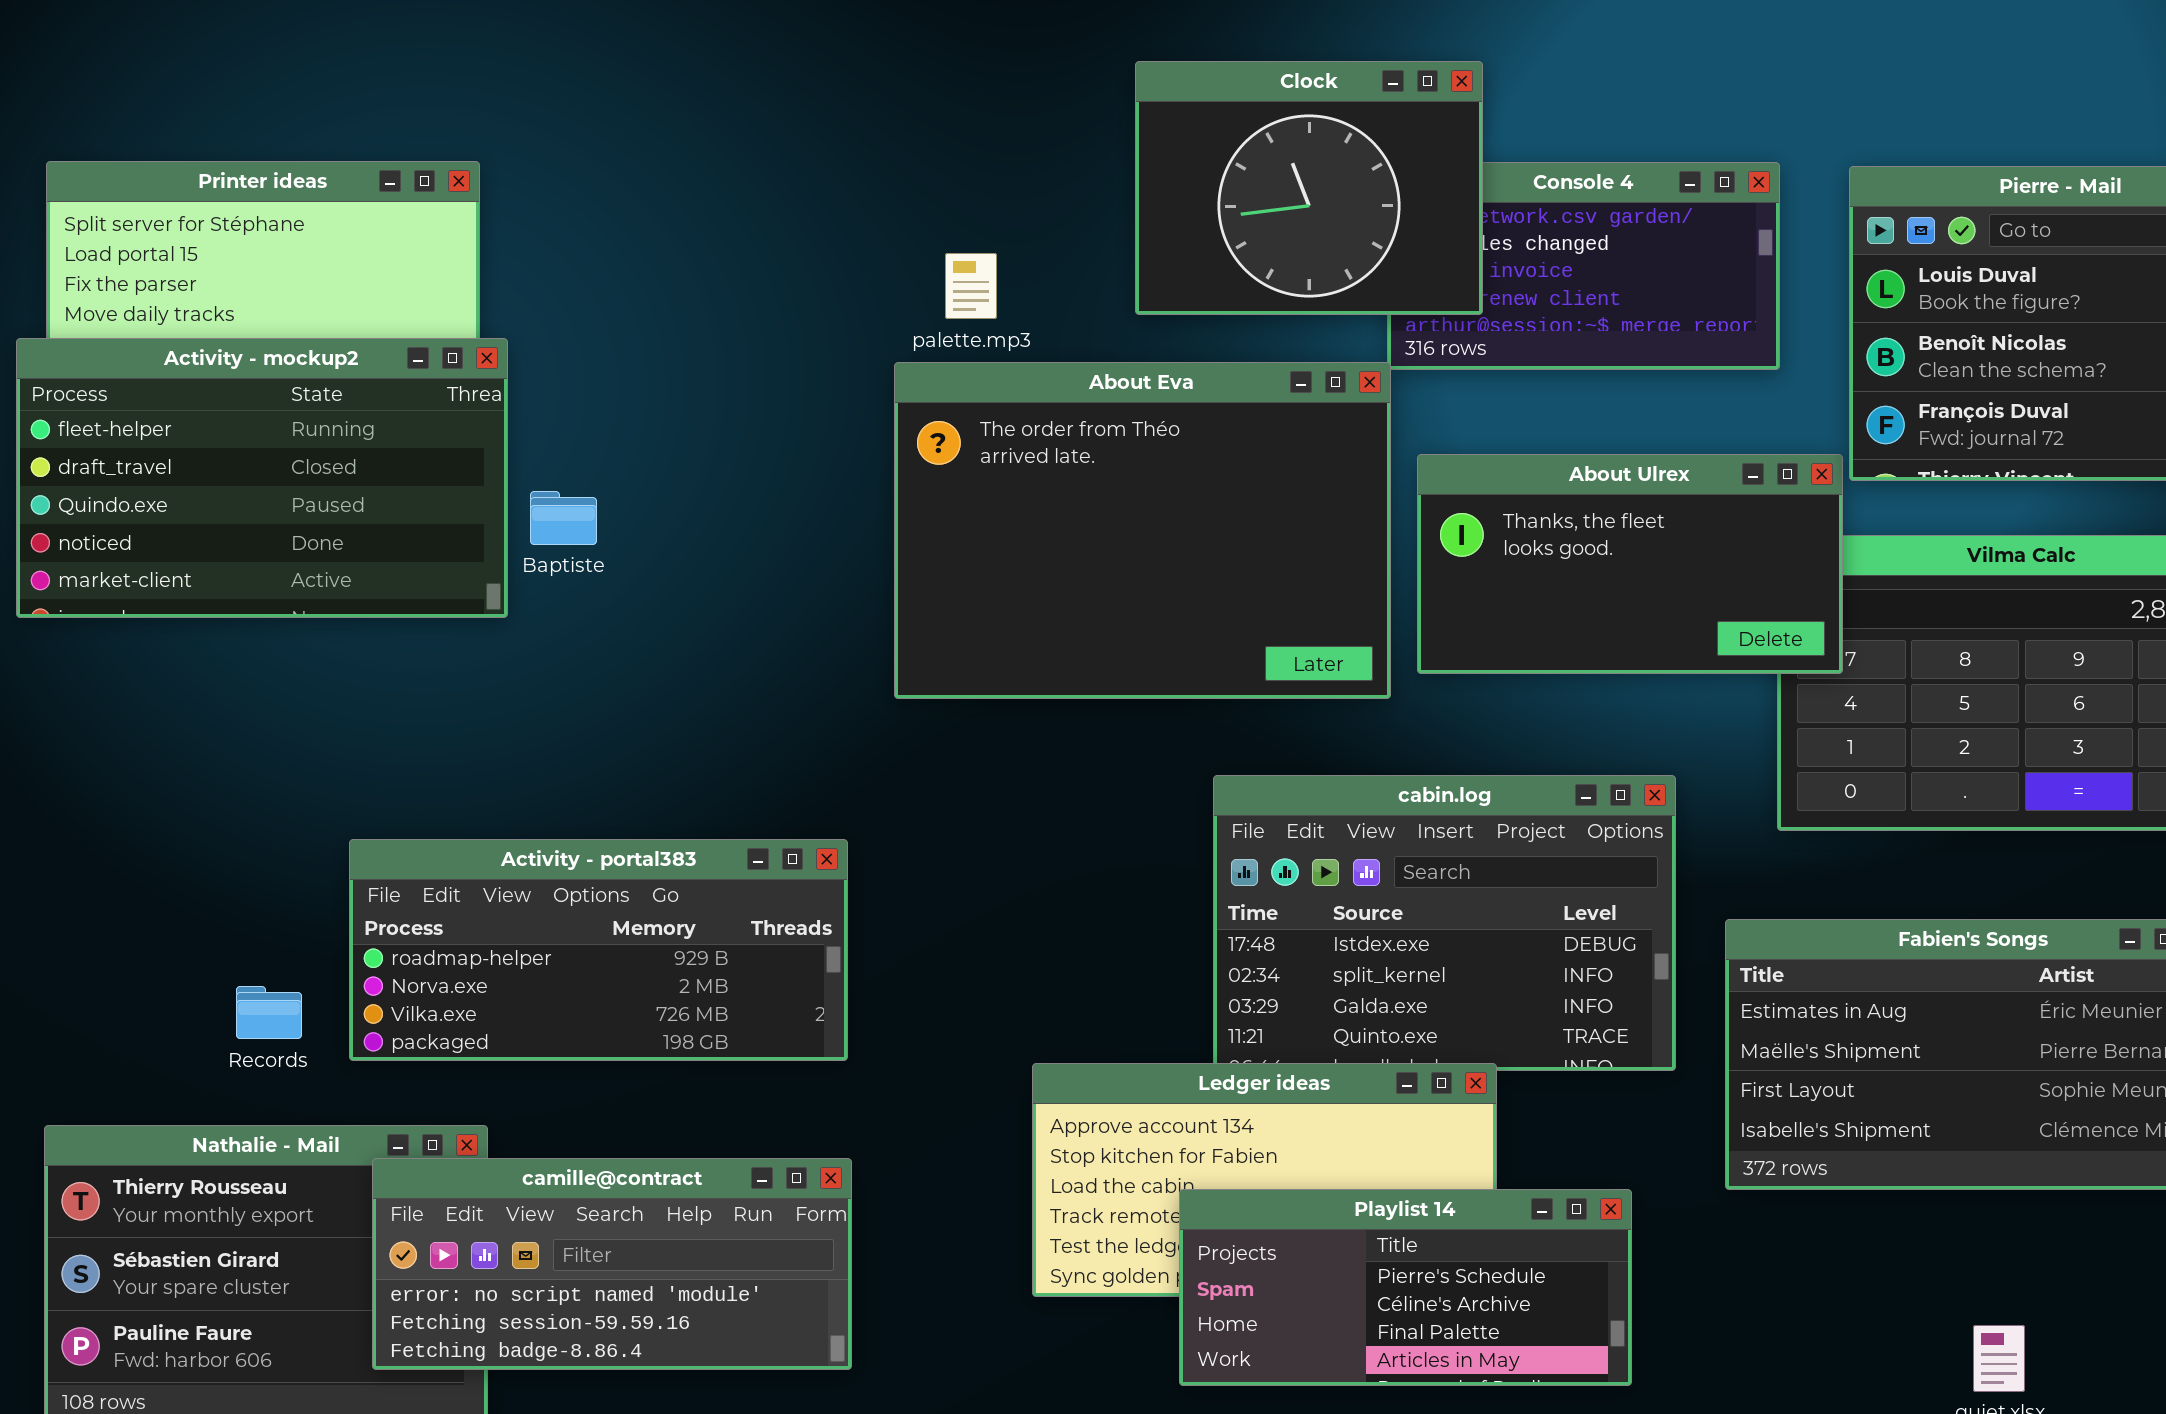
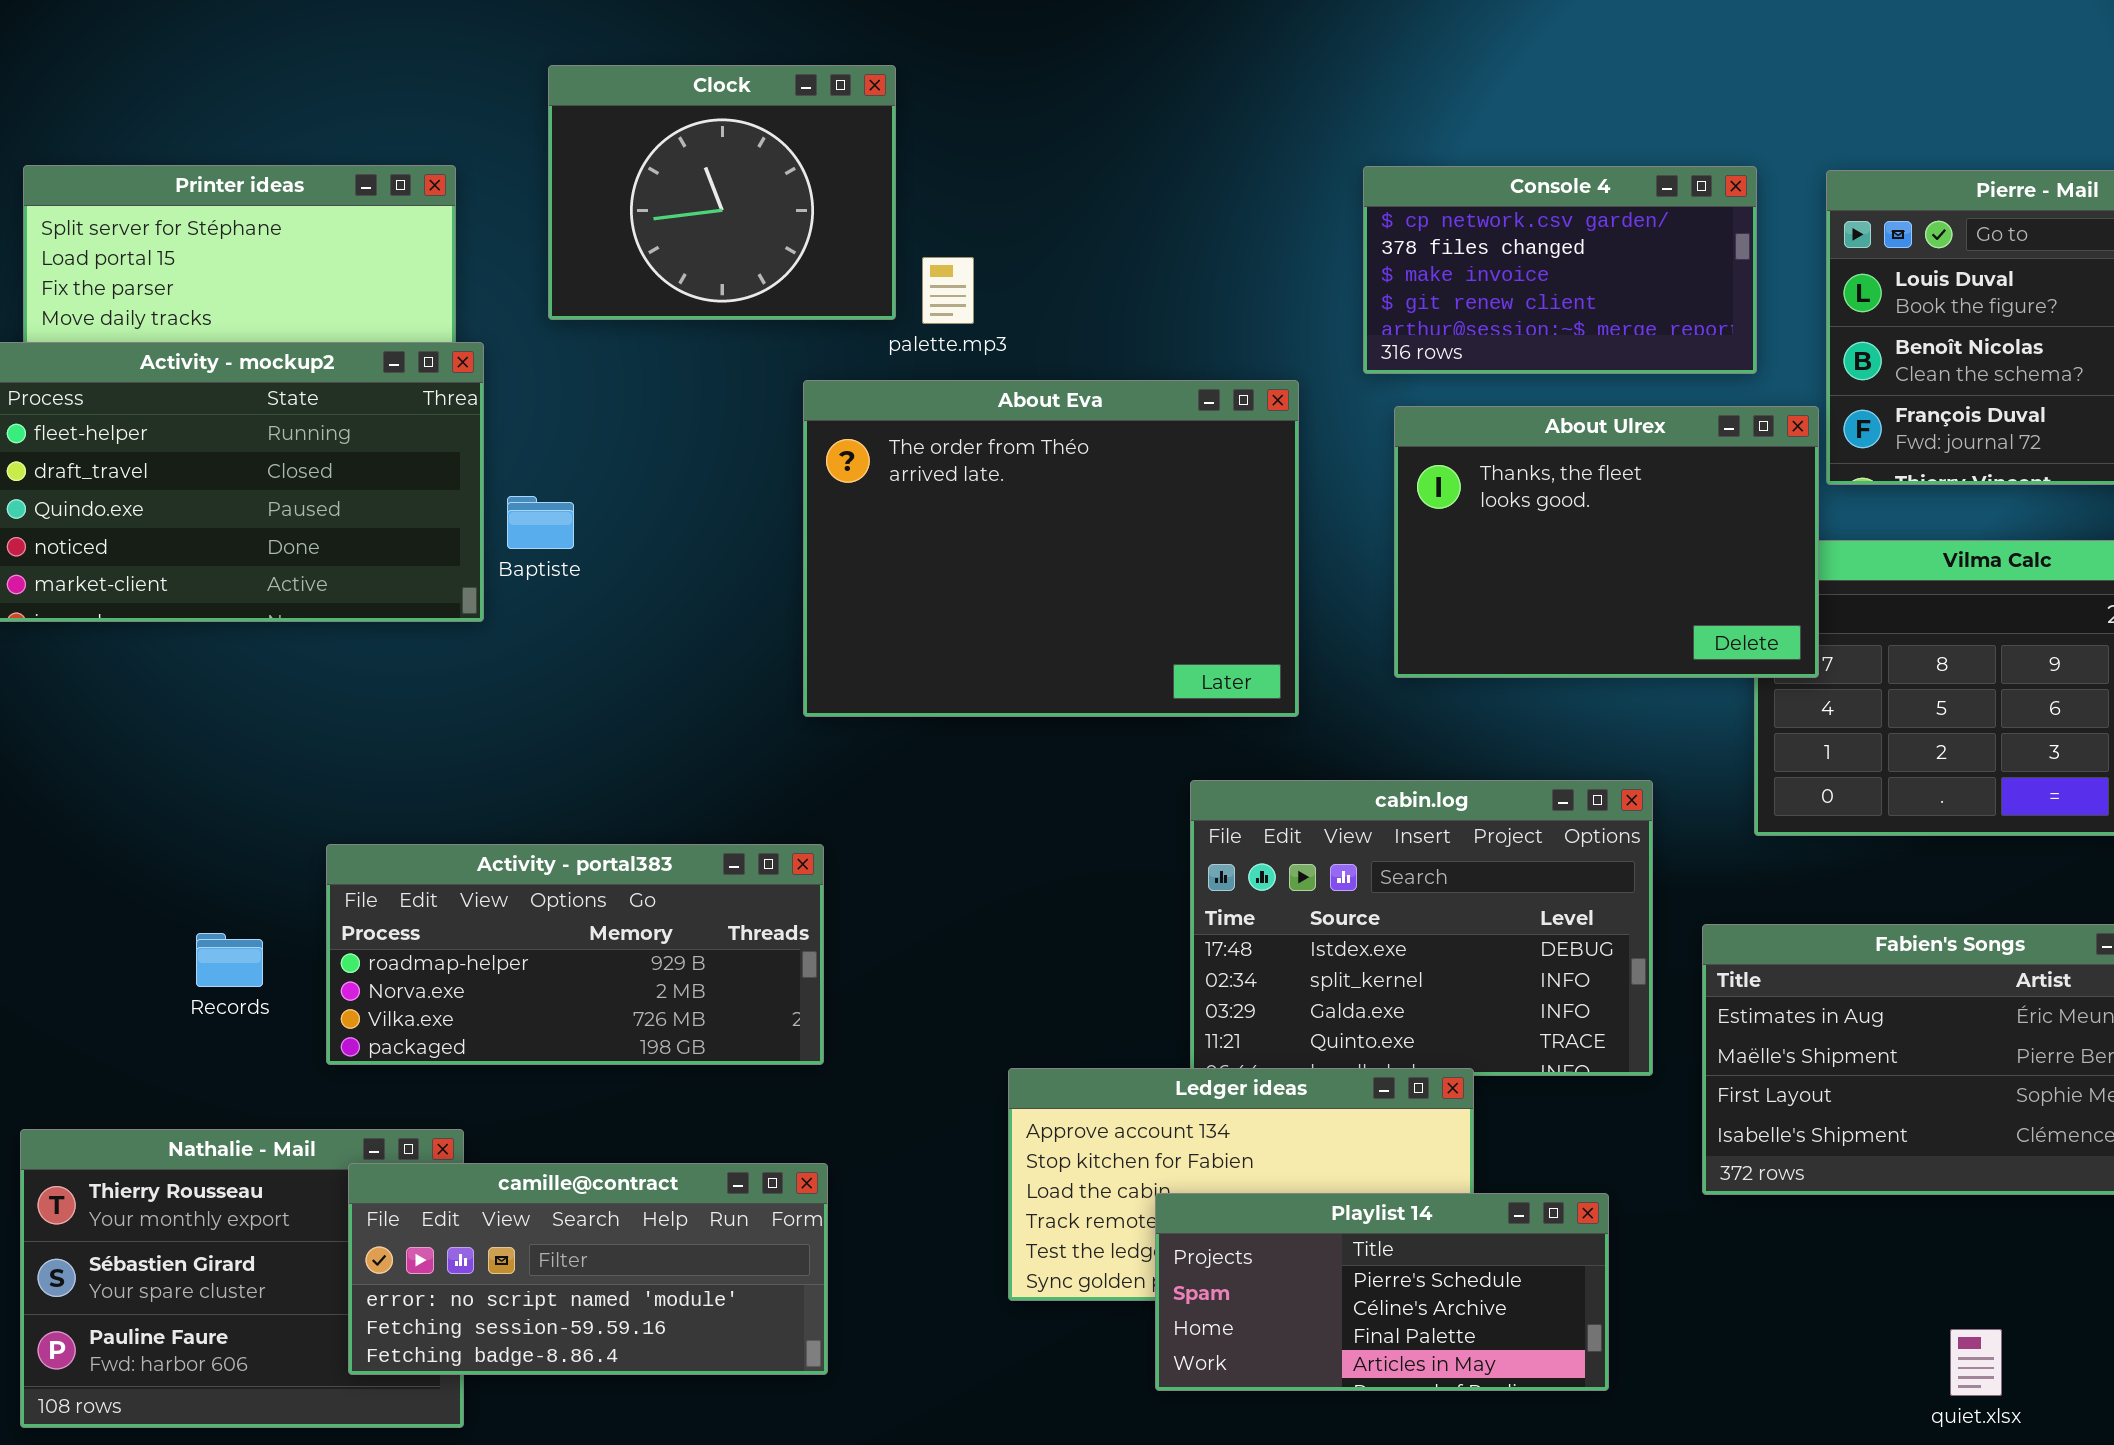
Clock: [1135,61,1483,315] -> [548,65,896,320], moved
About Eva: [894,362,1391,699] -> [803,380,1299,717], moved
About Ulrex: [1417,454,1843,674] -> [1394,406,1819,678], resized
Records: [236,986,302,1039] -> [196,933,263,987], moved

